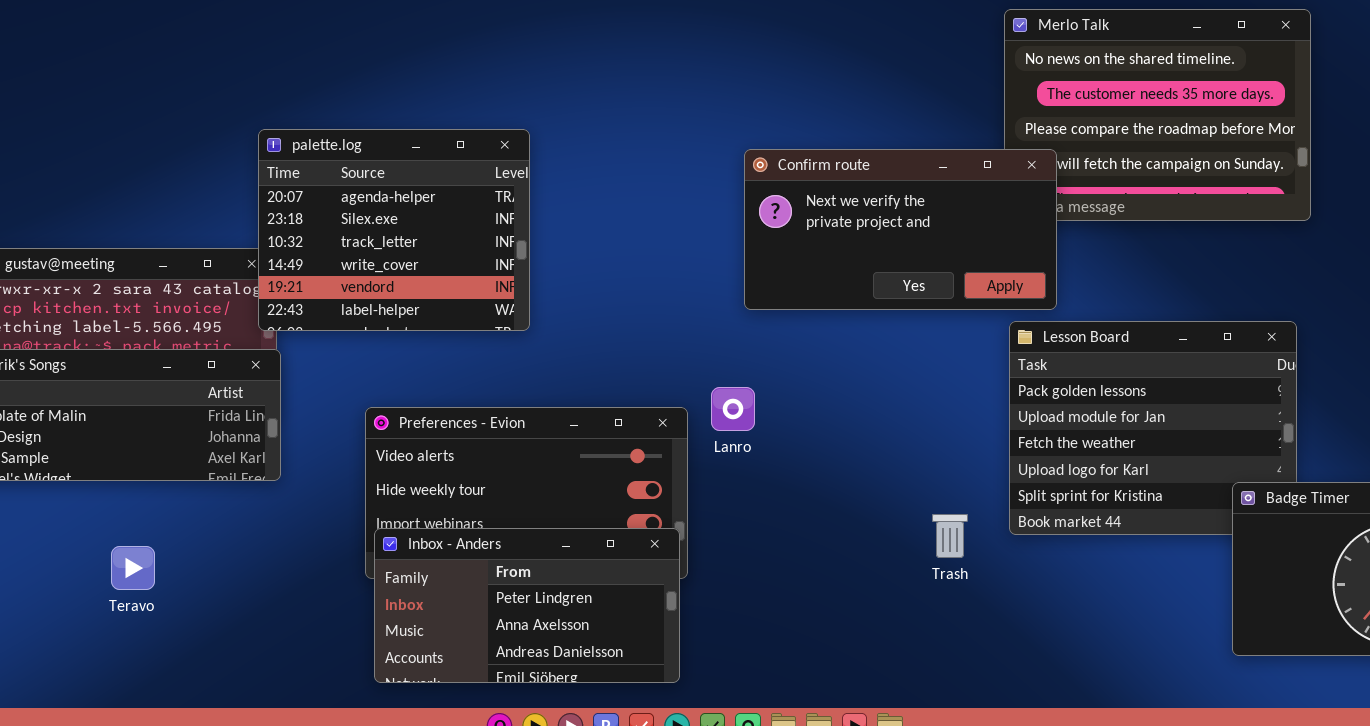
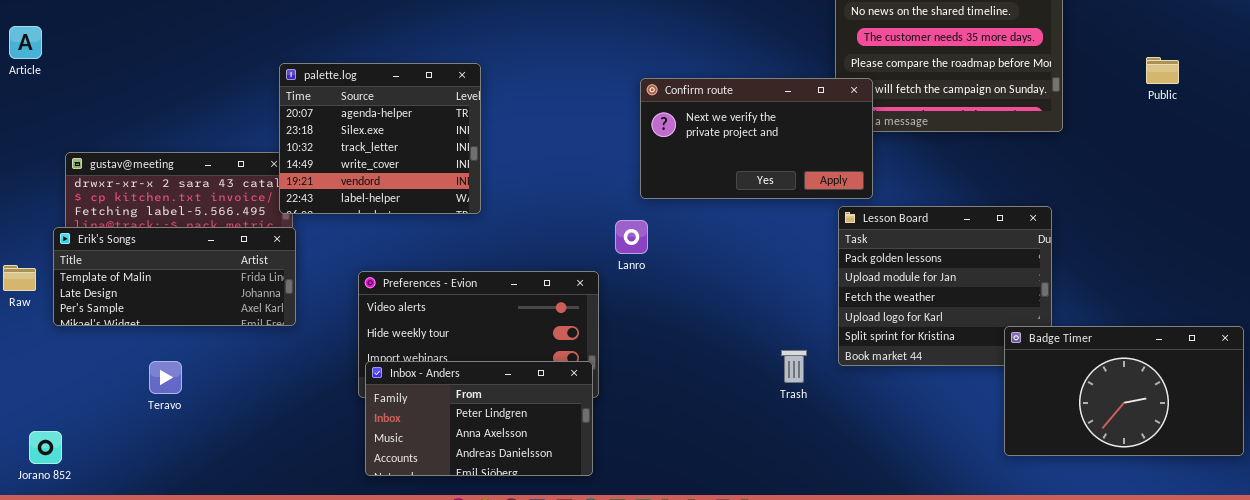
Lanro: [711,387,755,431] -> [615,220,648,254], moved
Teravo: [111,546,155,590] -> [149,361,182,394], moved

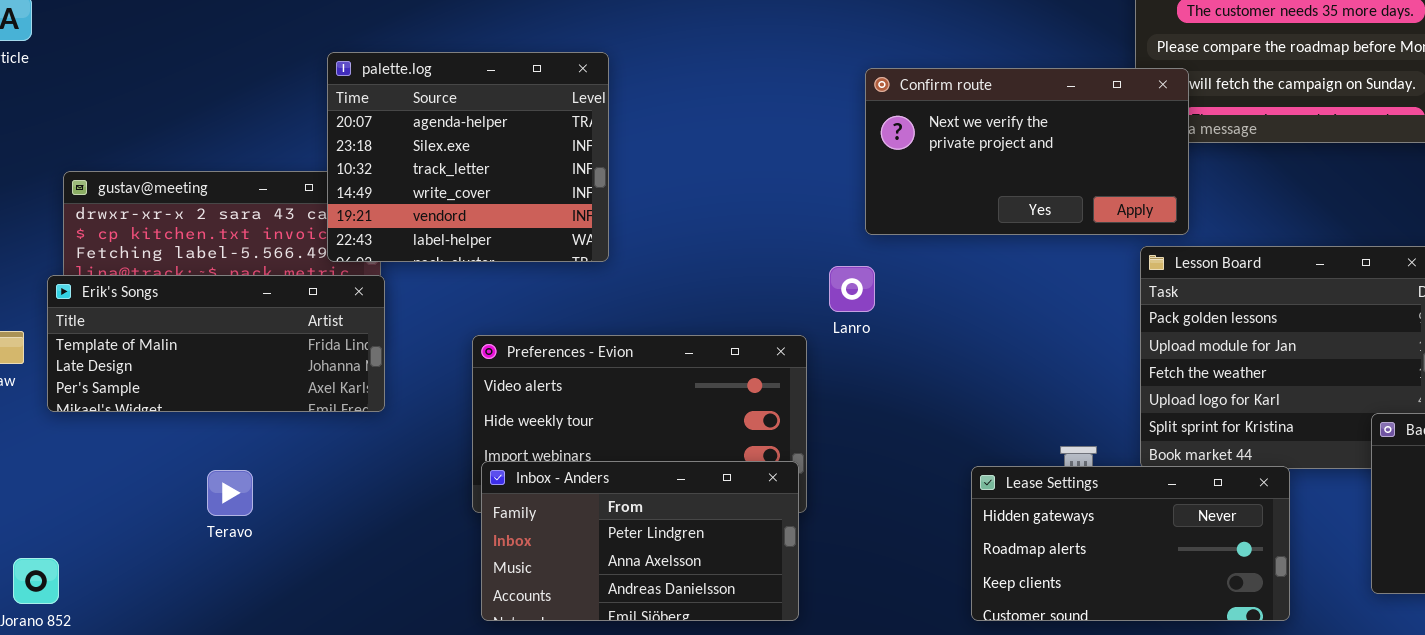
palette.log: [279,63,481,214] -> [327,52,609,262], moved
Teravo: [149,361,182,394] -> [207,470,253,516], moved
Lease Settings: none -> [971,466,1290,621], opened

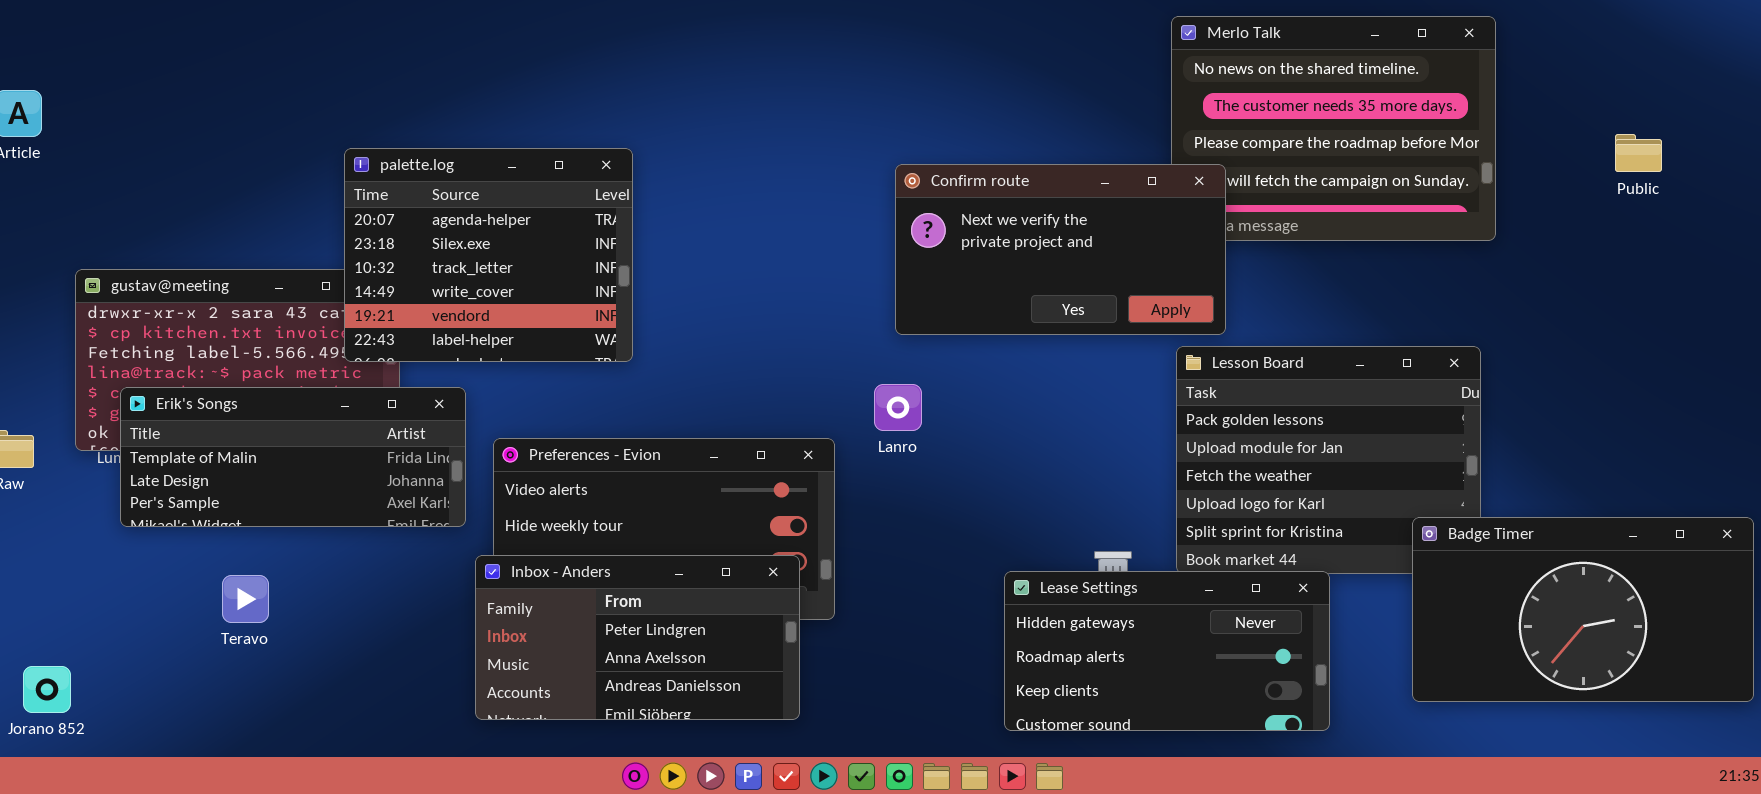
Lanro: [829,266,875,312] -> [874,384,922,431], moved
Erik's Songs: [47,275,385,412] -> [120,387,466,527], moved
Inbox - Anders: [481,461,799,621] -> [475,555,800,720], moved

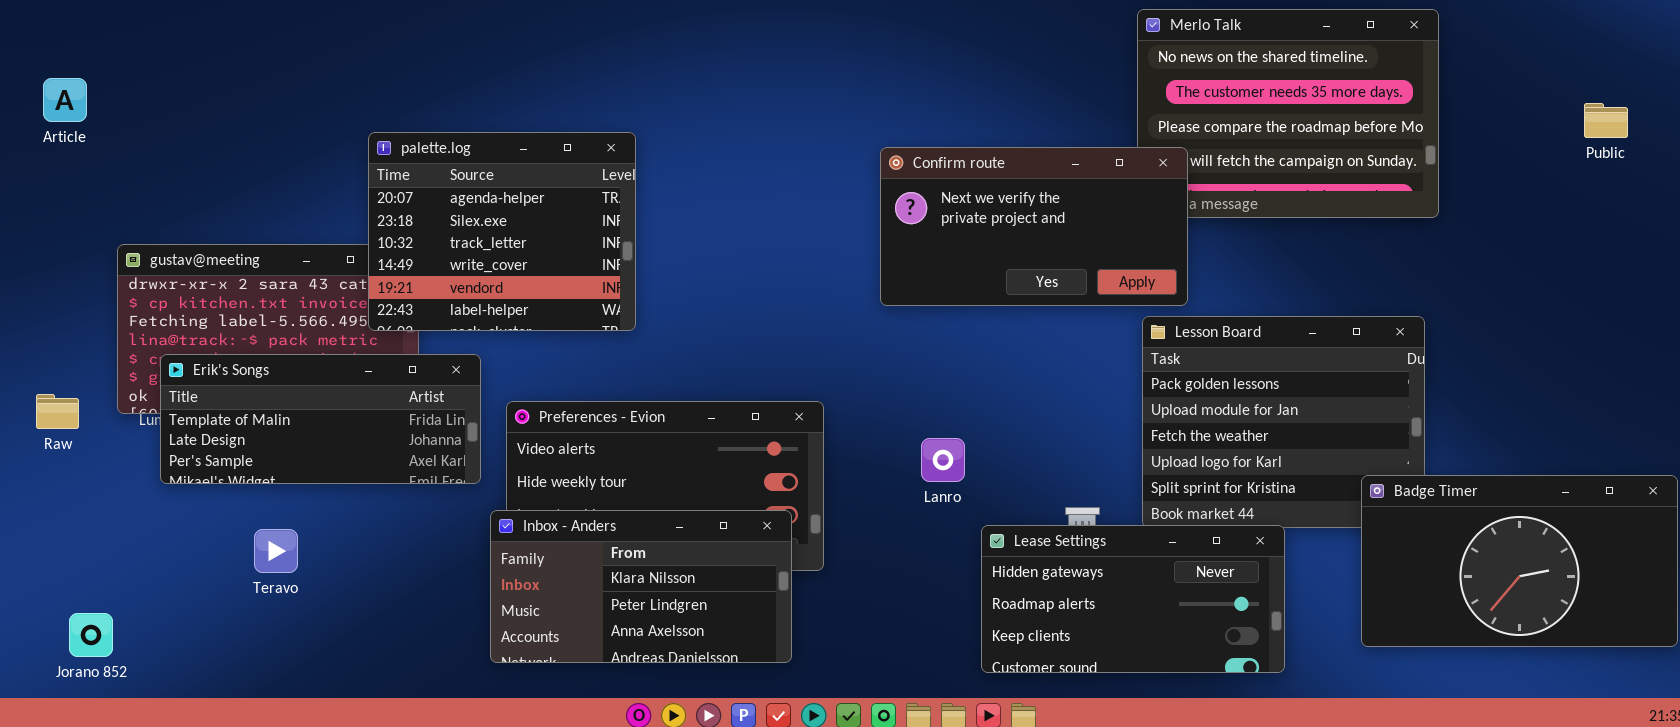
Public: [1615,134,1662,172] -> [1584,103,1628,138], moved
Lanro: [874,384,922,431] -> [921,438,965,482], moved
Inbox - Anders: [475,555,800,720] -> [490,510,792,663], scrolled up 1 row

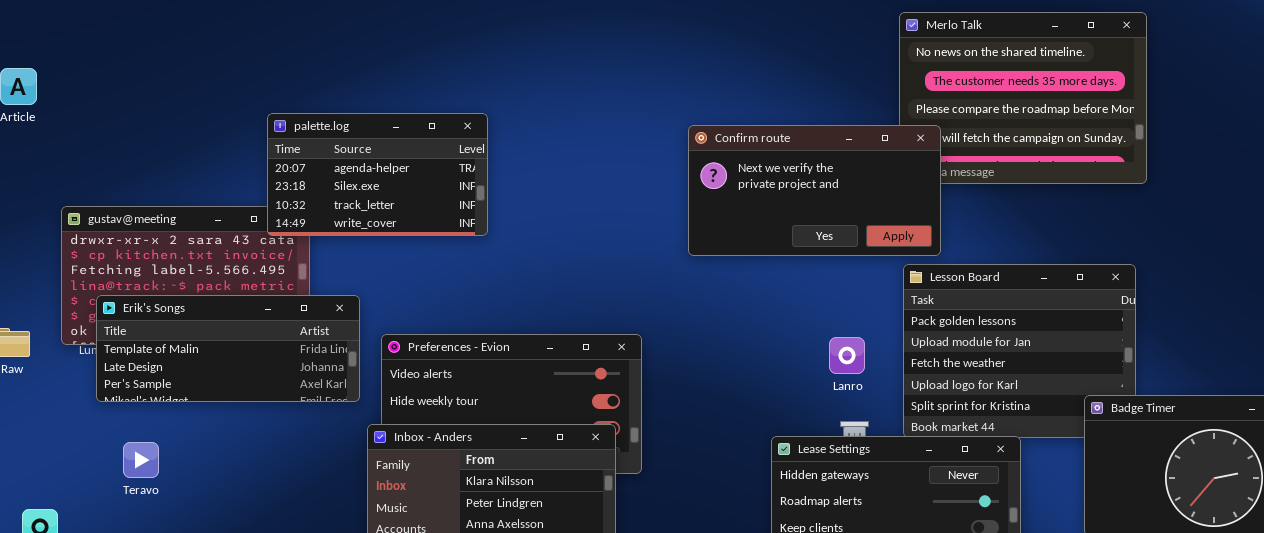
palette.log: [368,132,636,331] -> [267,113,488,236], resized
Lanro: [921,438,965,482] -> [829,337,865,374], moved
Teravo: [254,529,298,573] -> [123,442,159,478], moved

